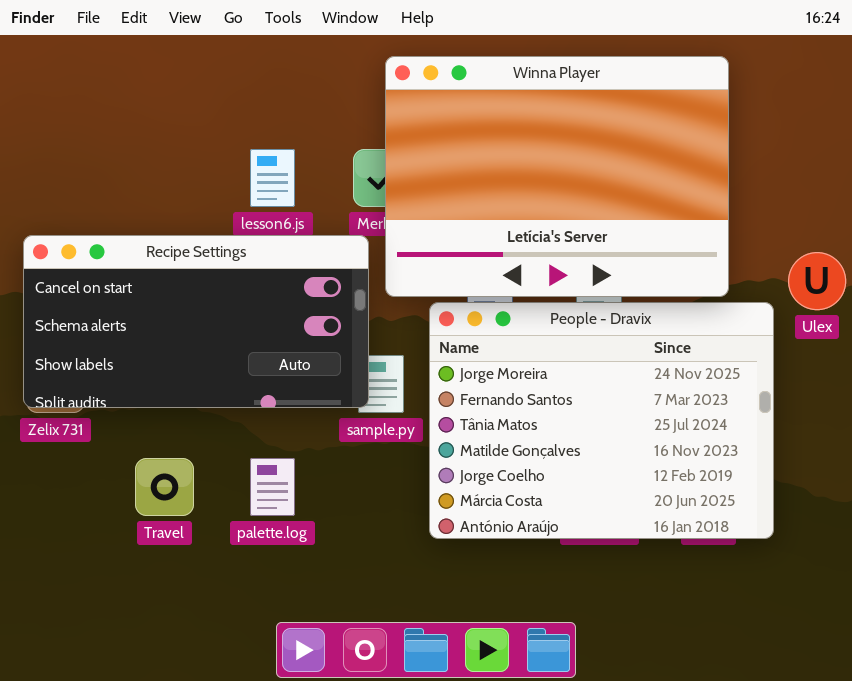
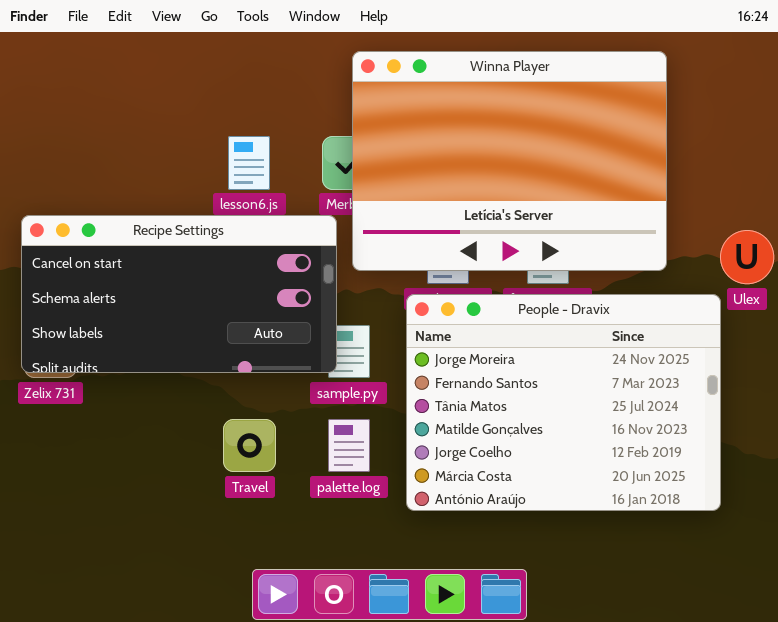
People - Dravix: [429,302,774,539] -> [406,294,721,511], moved
Travel: [135,458,194,516] -> [223,419,276,472], moved
palette.log: [250,458,295,516] -> [328,419,370,472], moved

